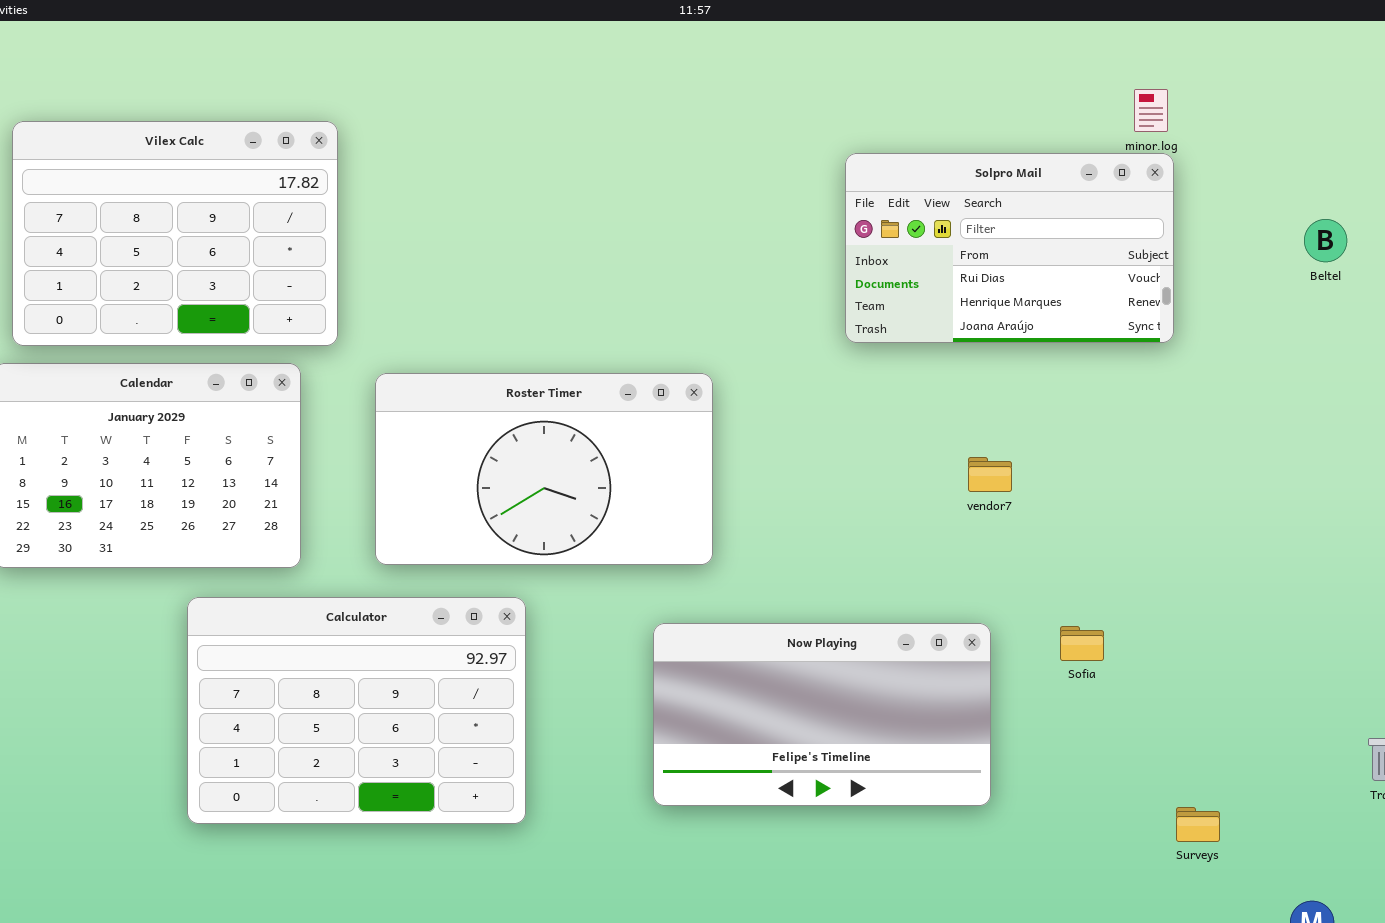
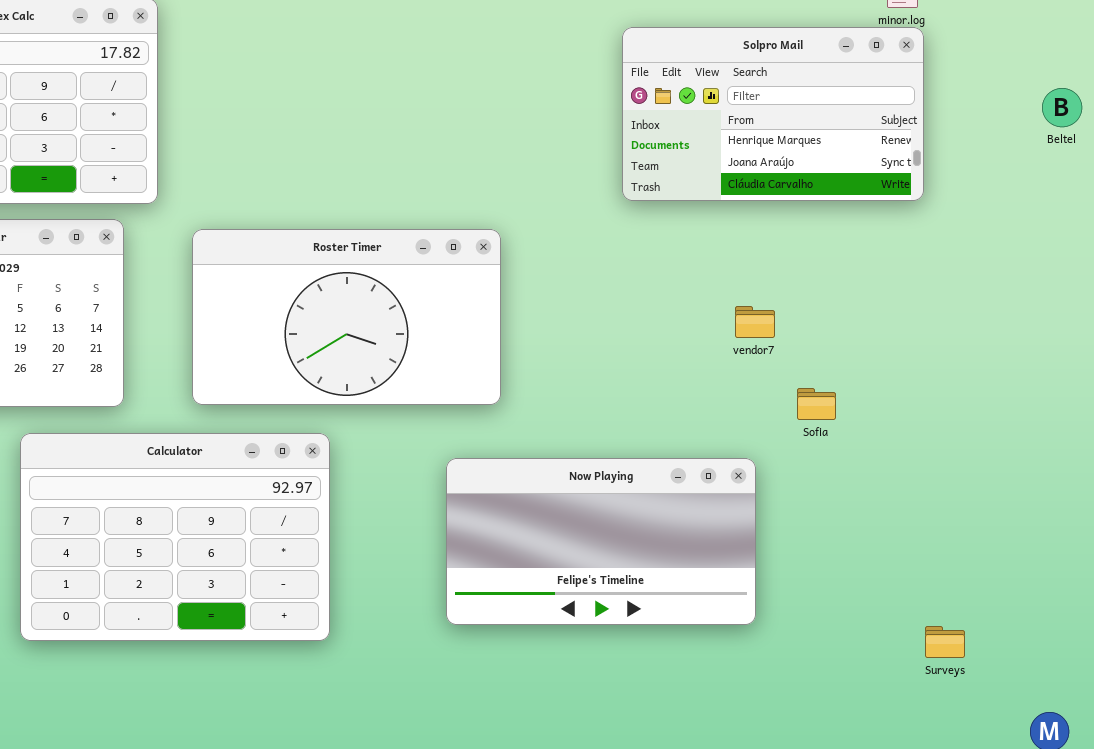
Solpro Mail: [845,153,1174,343] -> [622,27,924,201], scrolled down 1 row
Sofia: [1060,626,1104,661] -> [797,388,836,420], moved

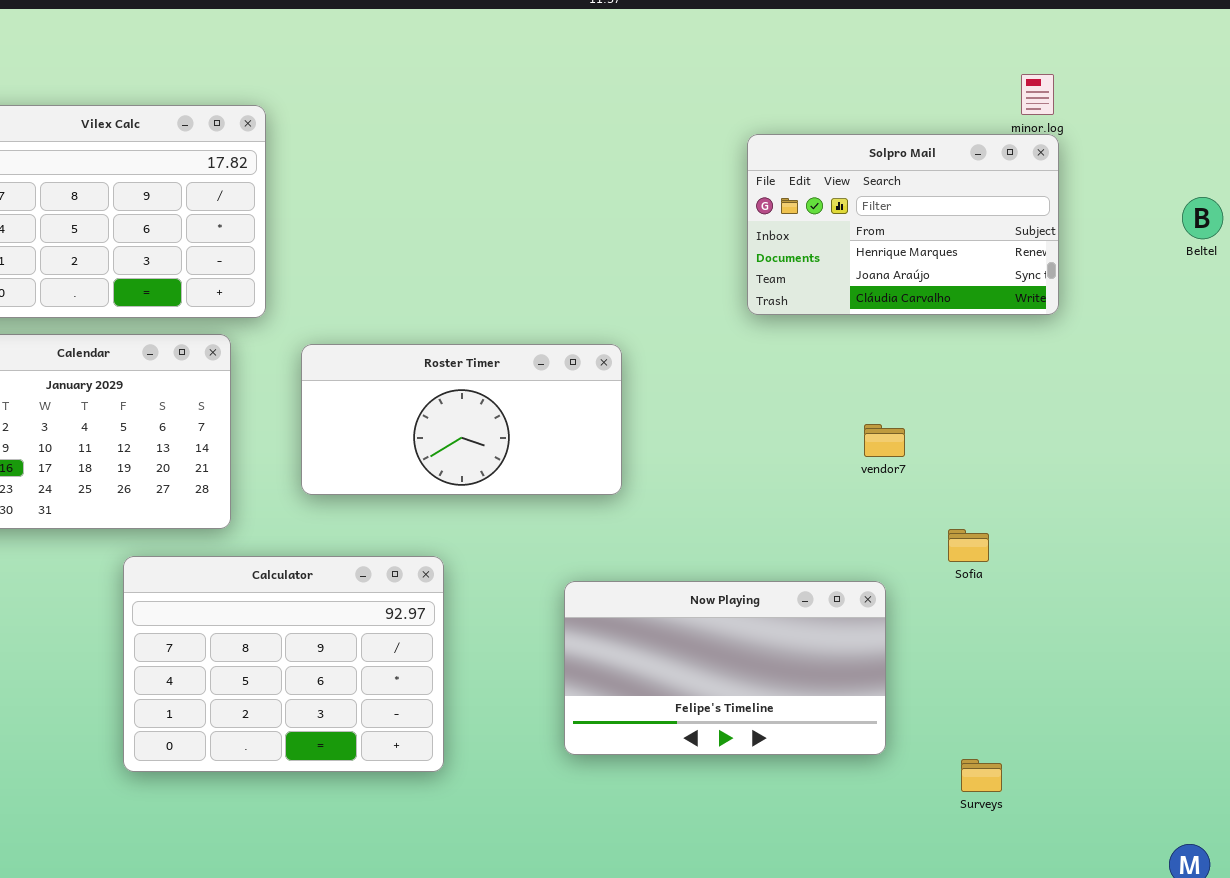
Roster Timer: [192,229,501,405] -> [301,344,622,495], resized
Sofia: [797,388,836,420] -> [948,529,989,562], moved
Surveys: [925,626,965,658] -> [961,759,1002,792], moved

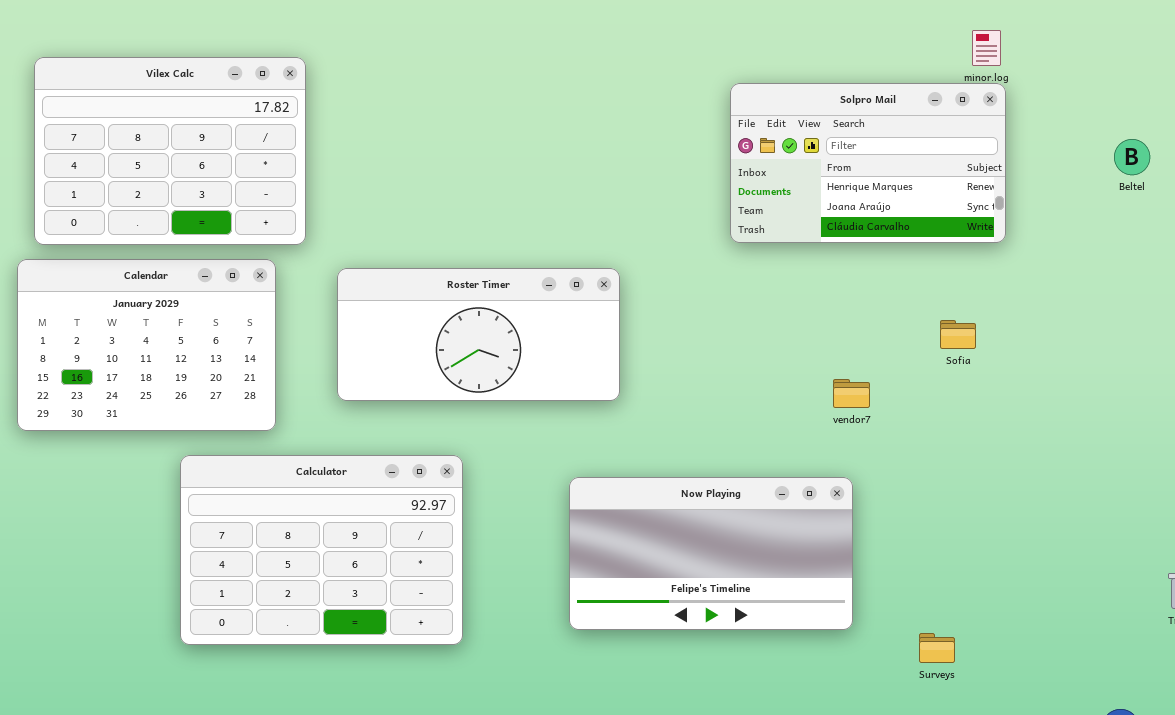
vendor7: [864,424,905,457] -> [833,379,870,408], moved
Sofia: [948,529,989,562] -> [940,320,976,349], moved

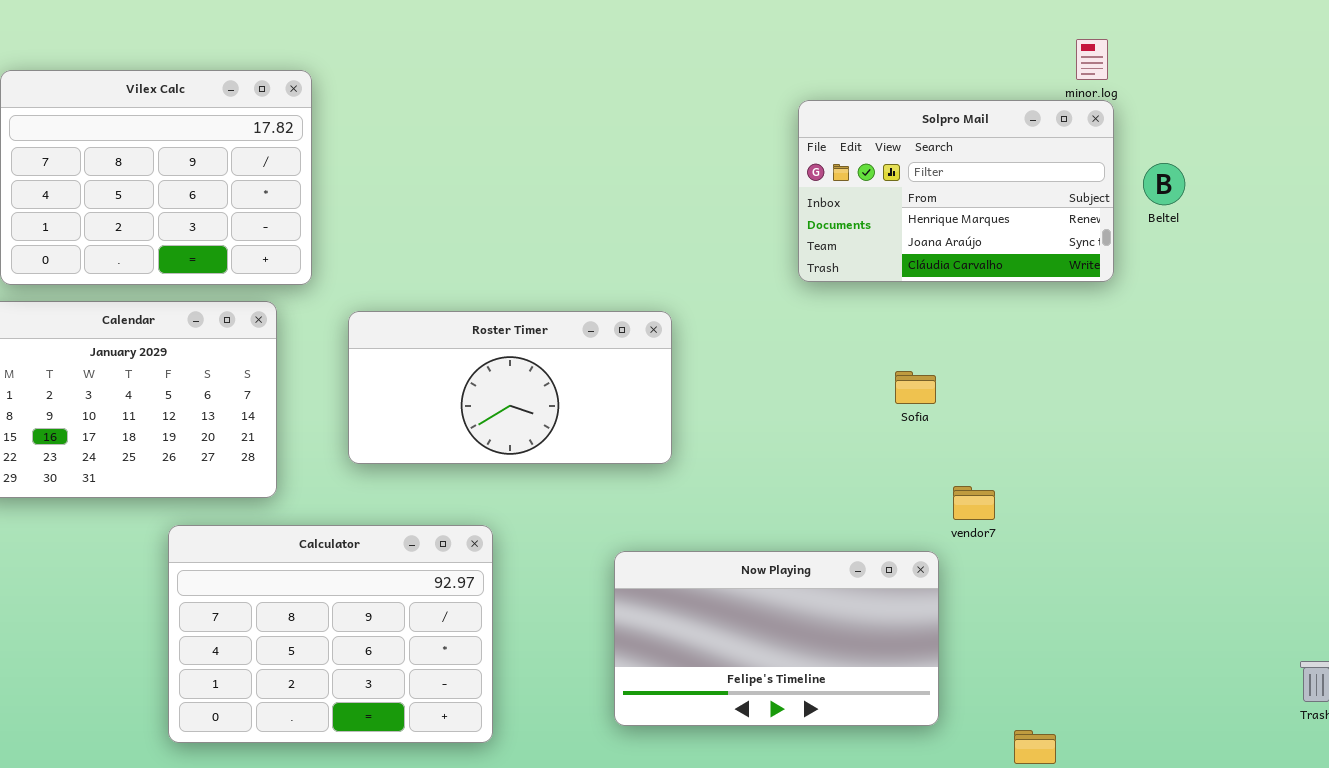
Beltel: [1114,139,1150,175] -> [1143,163,1185,205], moved
Sofia: [940,320,976,349] -> [895,371,936,404], moved
vendor7: [833,379,870,408] -> [953,486,995,520], moved

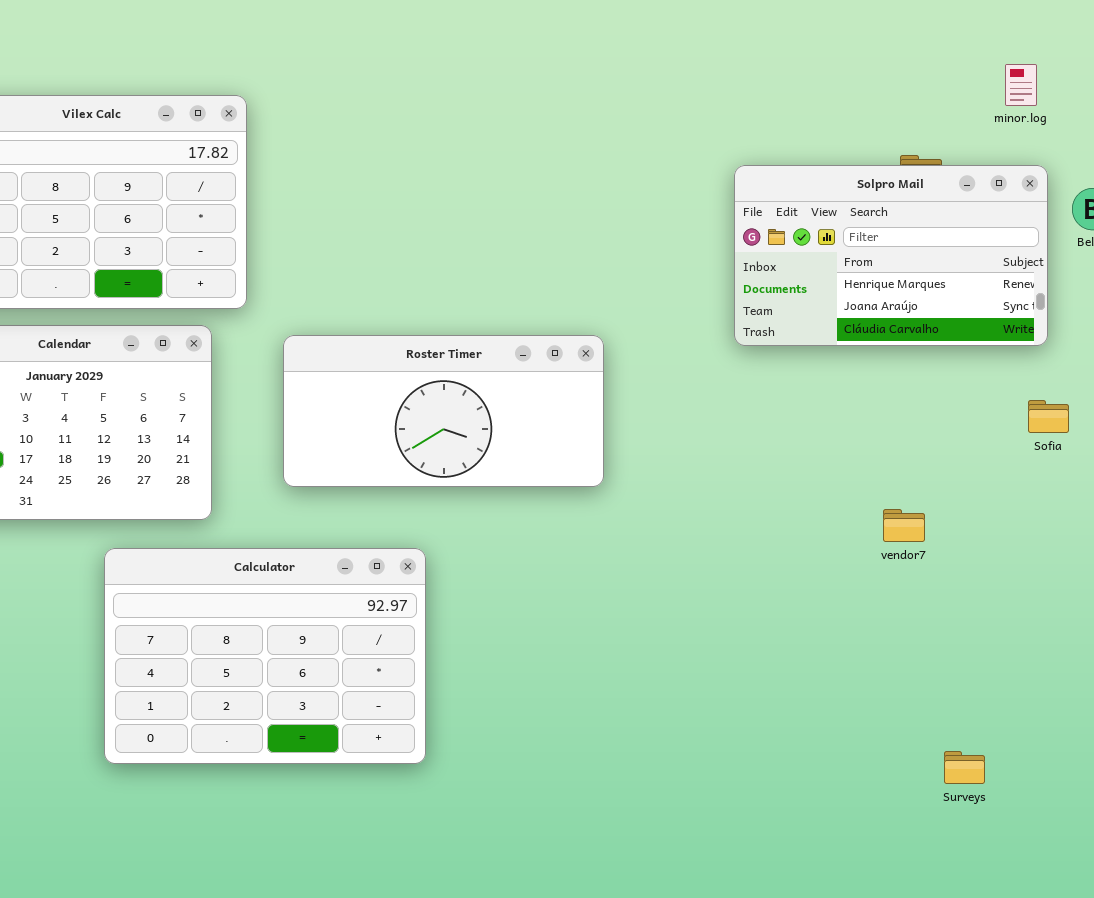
Solpro Mail: [798,100,1114,282] -> [734,165,1048,346], moved
Sofia: [895,371,936,404] -> [1028,400,1069,433], moved
Now Playing: [614,551,939,726] -> none, closed

